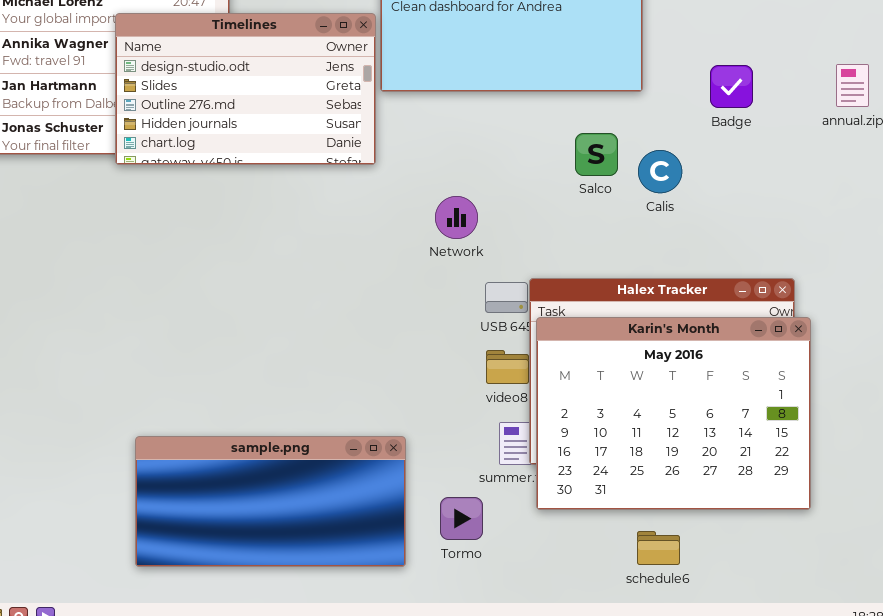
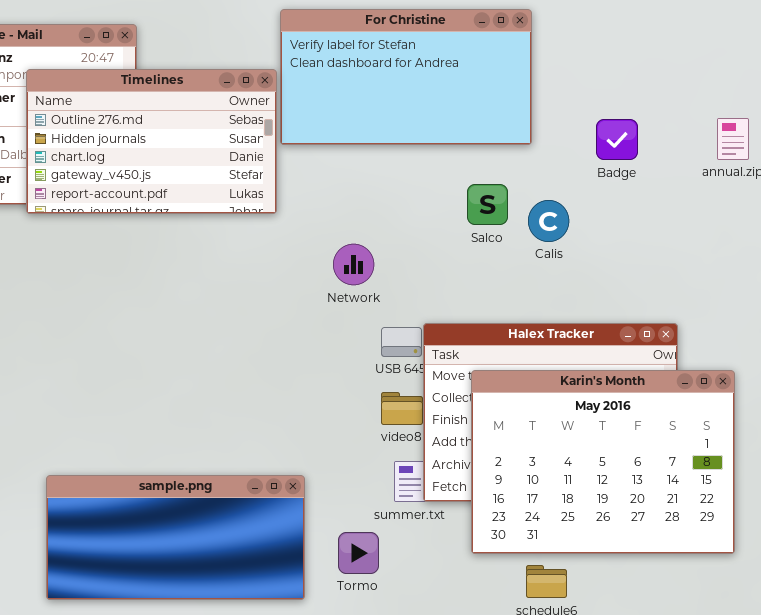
Timelines: [115,13,376,165] -> [26,69,277,214], scrolled down 2 rows
Karin's Month: [536,317,811,510] -> [471,370,735,554], moved

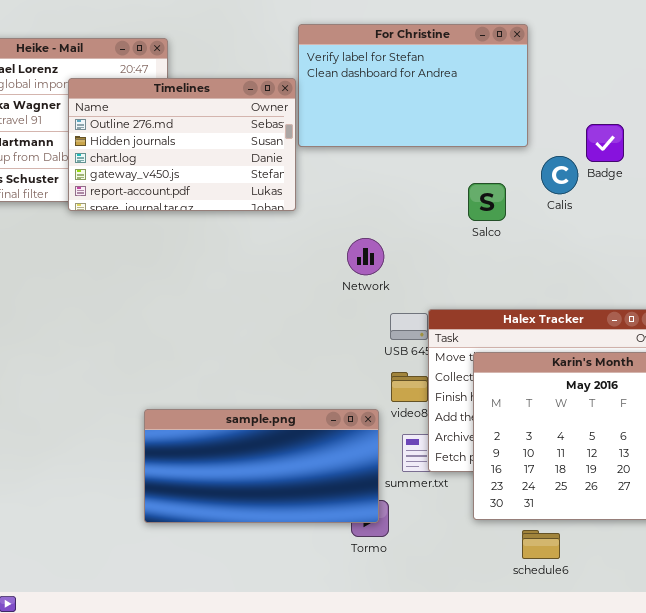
Calis: [528,200,569,242] -> [541,156,578,194], moved
sample.png: [46,475,305,600] -> [144,409,379,523], moved

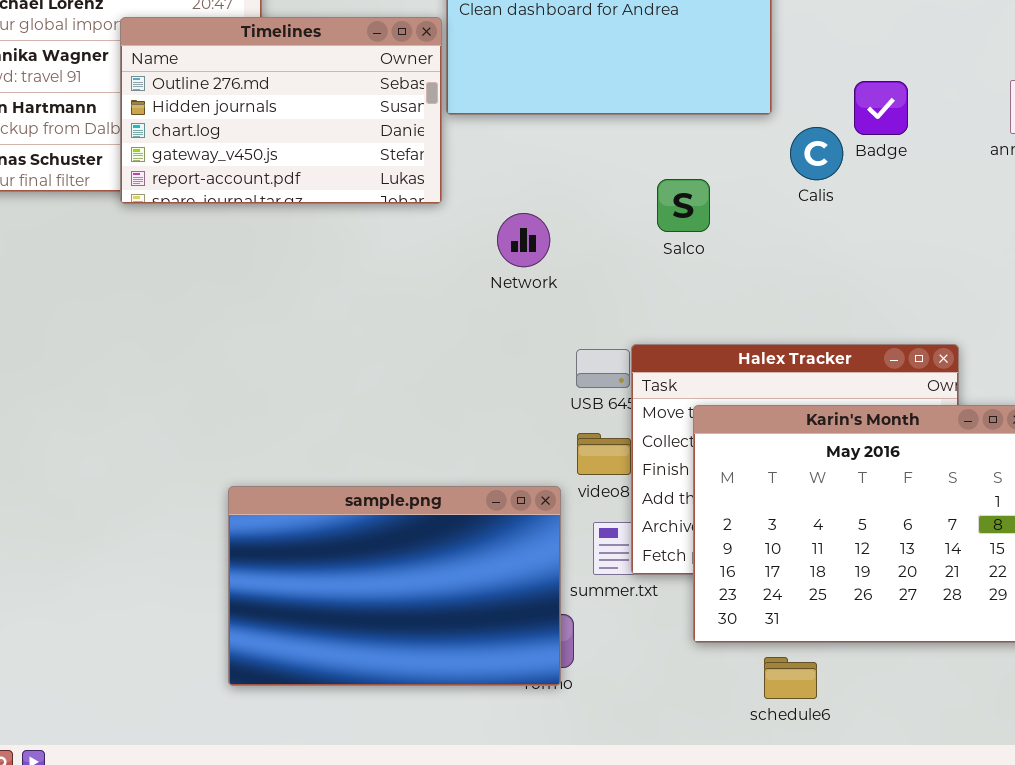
Salco: [468,183,506,221] -> [657,179,710,232], moved
Network: [347,238,384,275] -> [497,213,550,267], moved
sample.png: [144,409,379,523] -> [228,486,561,686], resized

